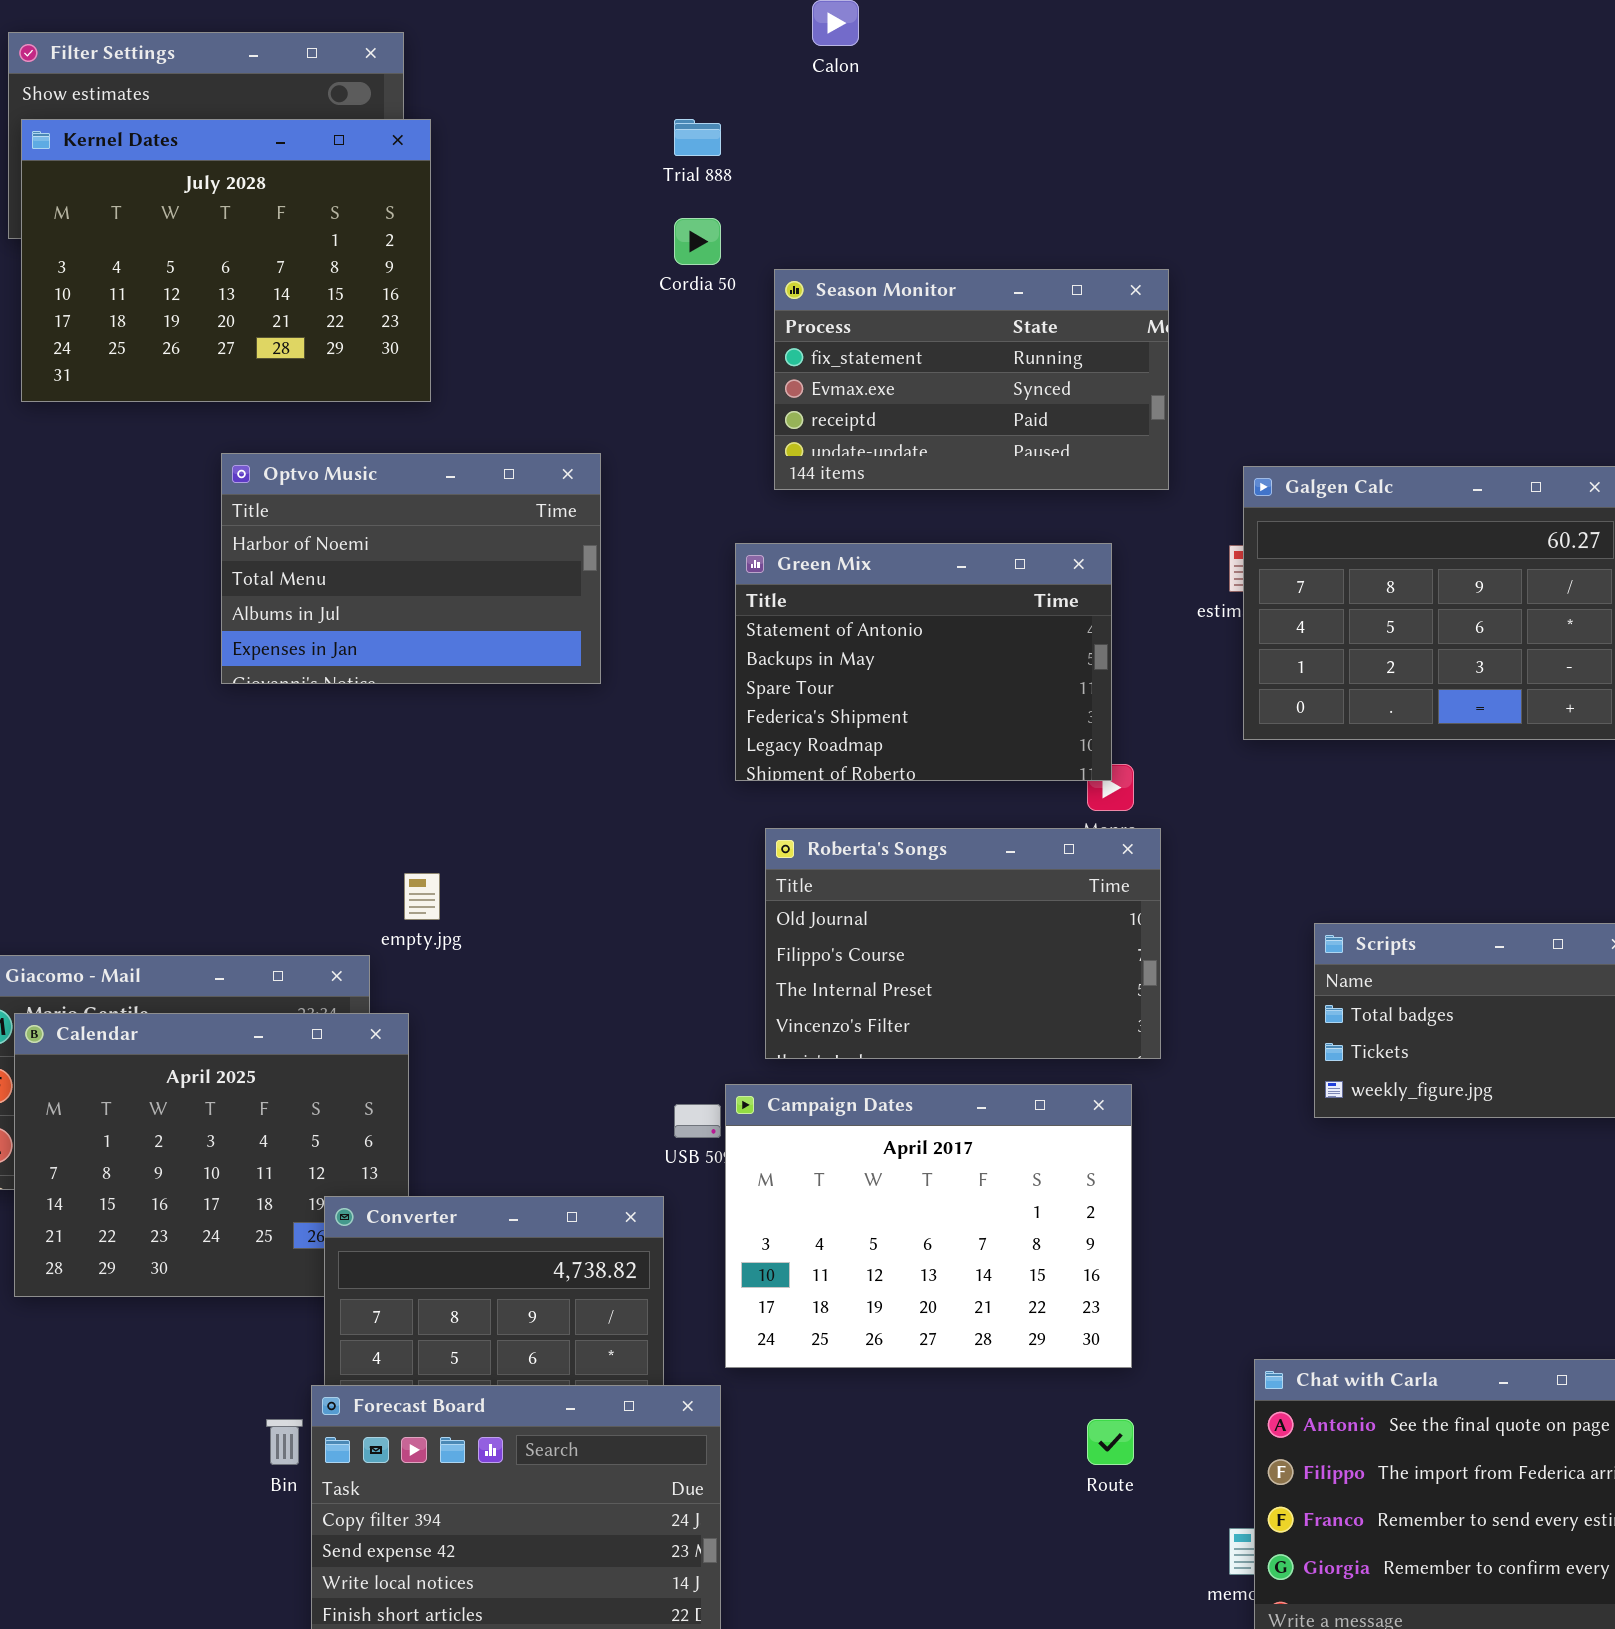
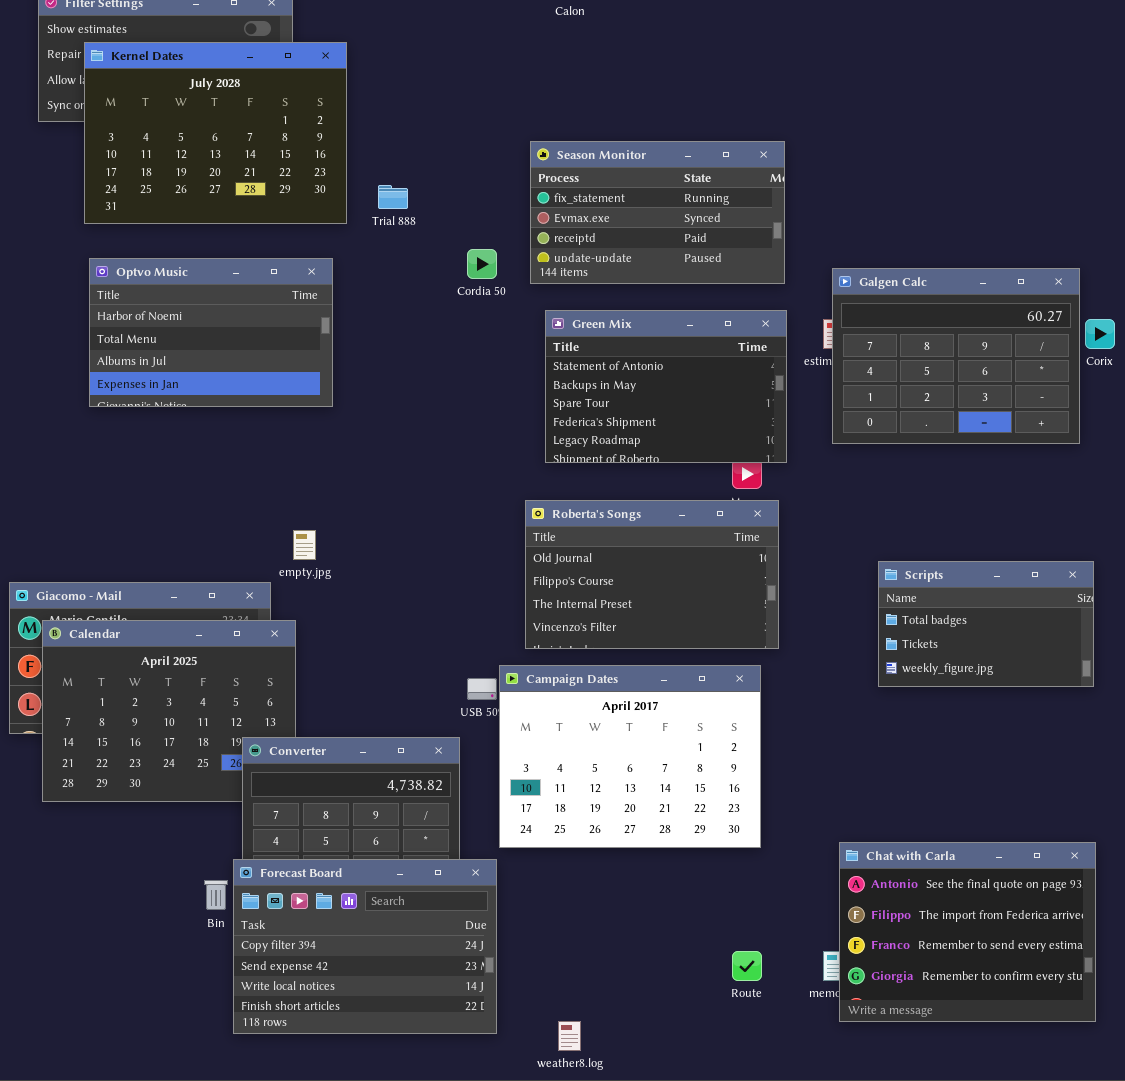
Kernel Dates: [21,119,431,402] -> [84,42,347,224], moved
Trial 888: [674,119,721,156] -> [378,185,408,209], moved
Cordia 50: [674,218,721,265] -> [467,249,497,279], moved
Optvo Music: [221,453,601,684] -> [89,258,333,407], moved
Green Mix: [735,543,1112,781] -> [545,310,787,463], moved
Route: [1087,1419,1134,1465] -> [732,951,762,981], moved

